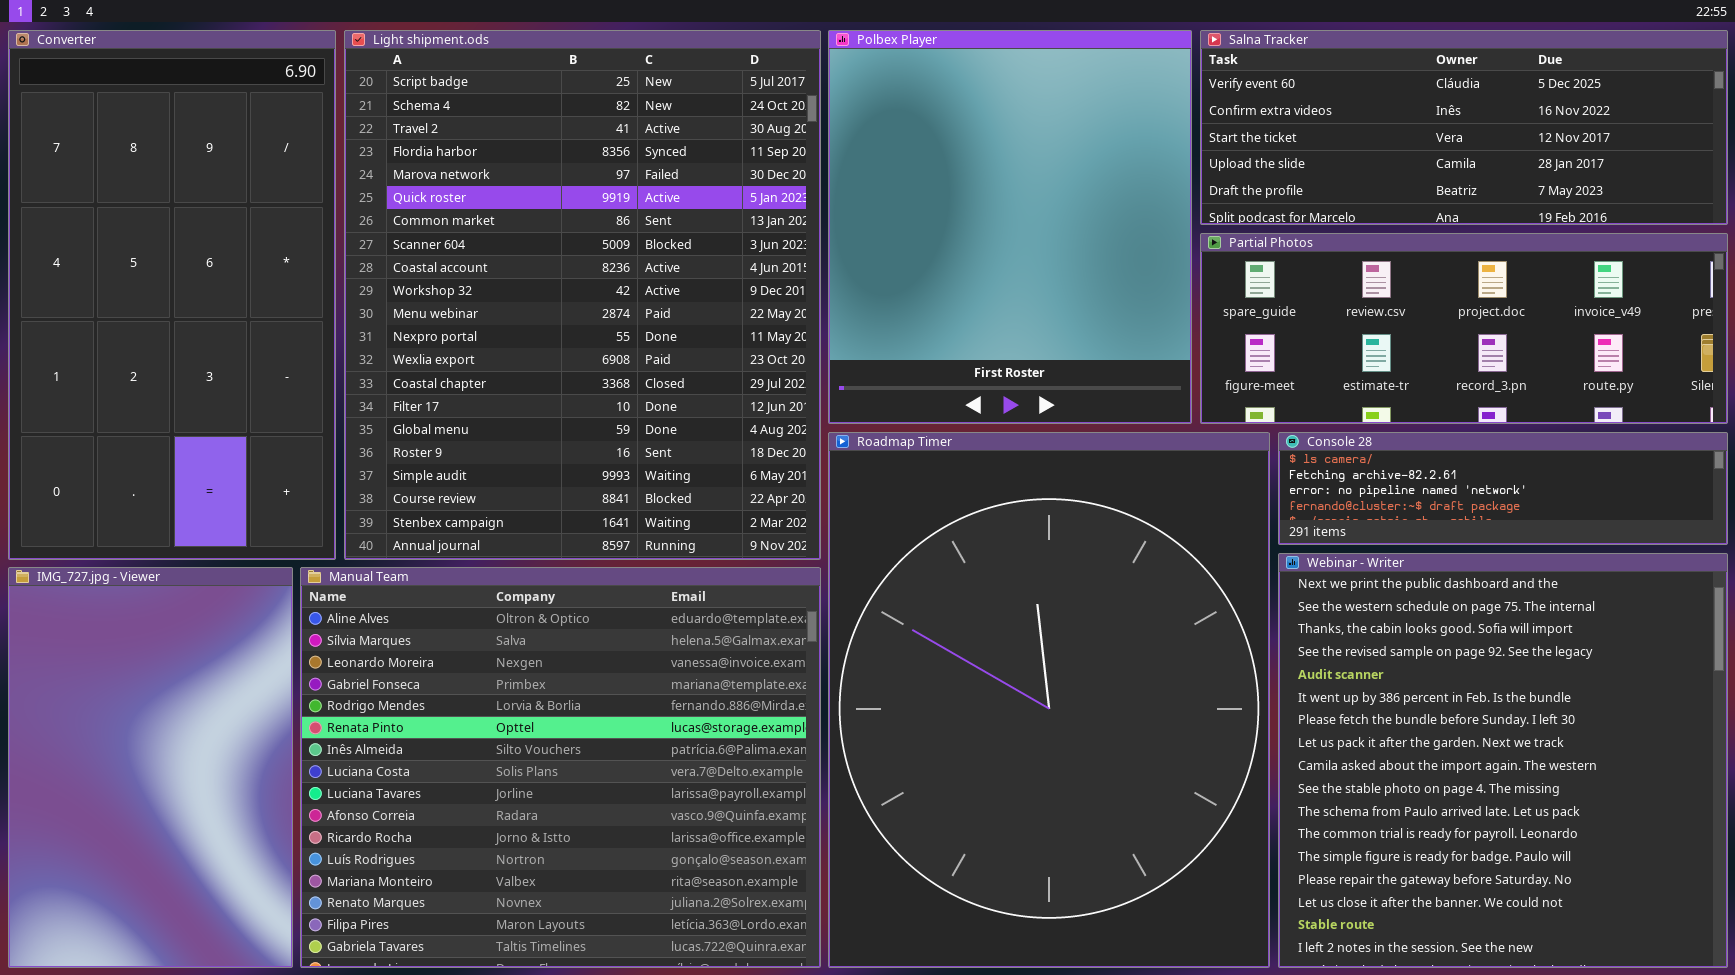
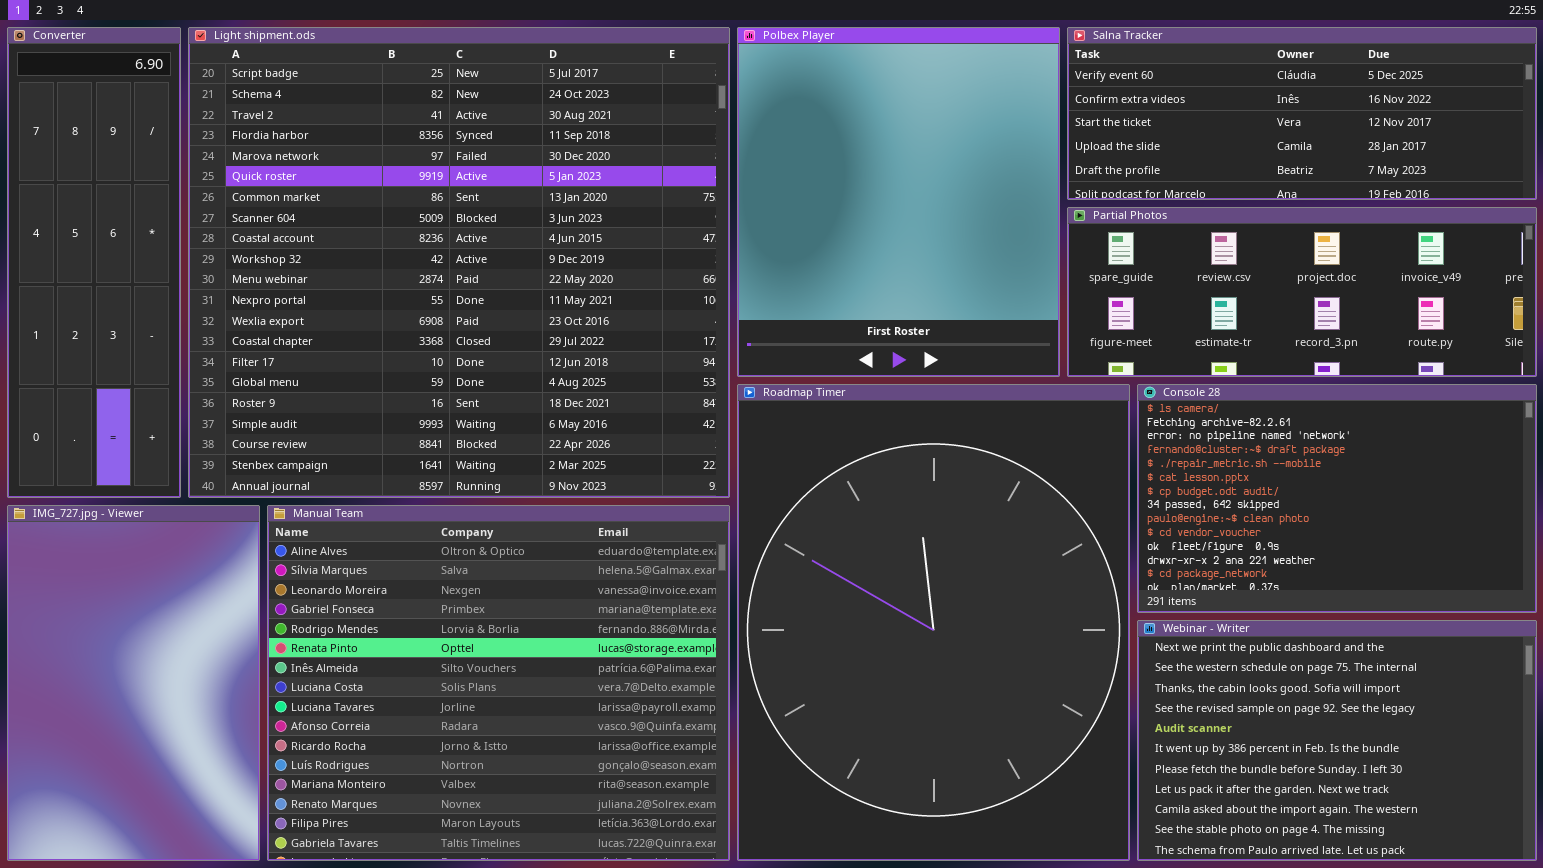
Converter: [8,30,336,560] -> [7,27,181,498], resized
Light shipment.ods: [344,30,821,560] -> [188,27,730,498], resized
Console 28: [1278,432,1728,545] -> [1137,384,1537,613], resized
Webinar - Writer: [1278,553,1728,968] -> [1137,620,1537,861], resized

